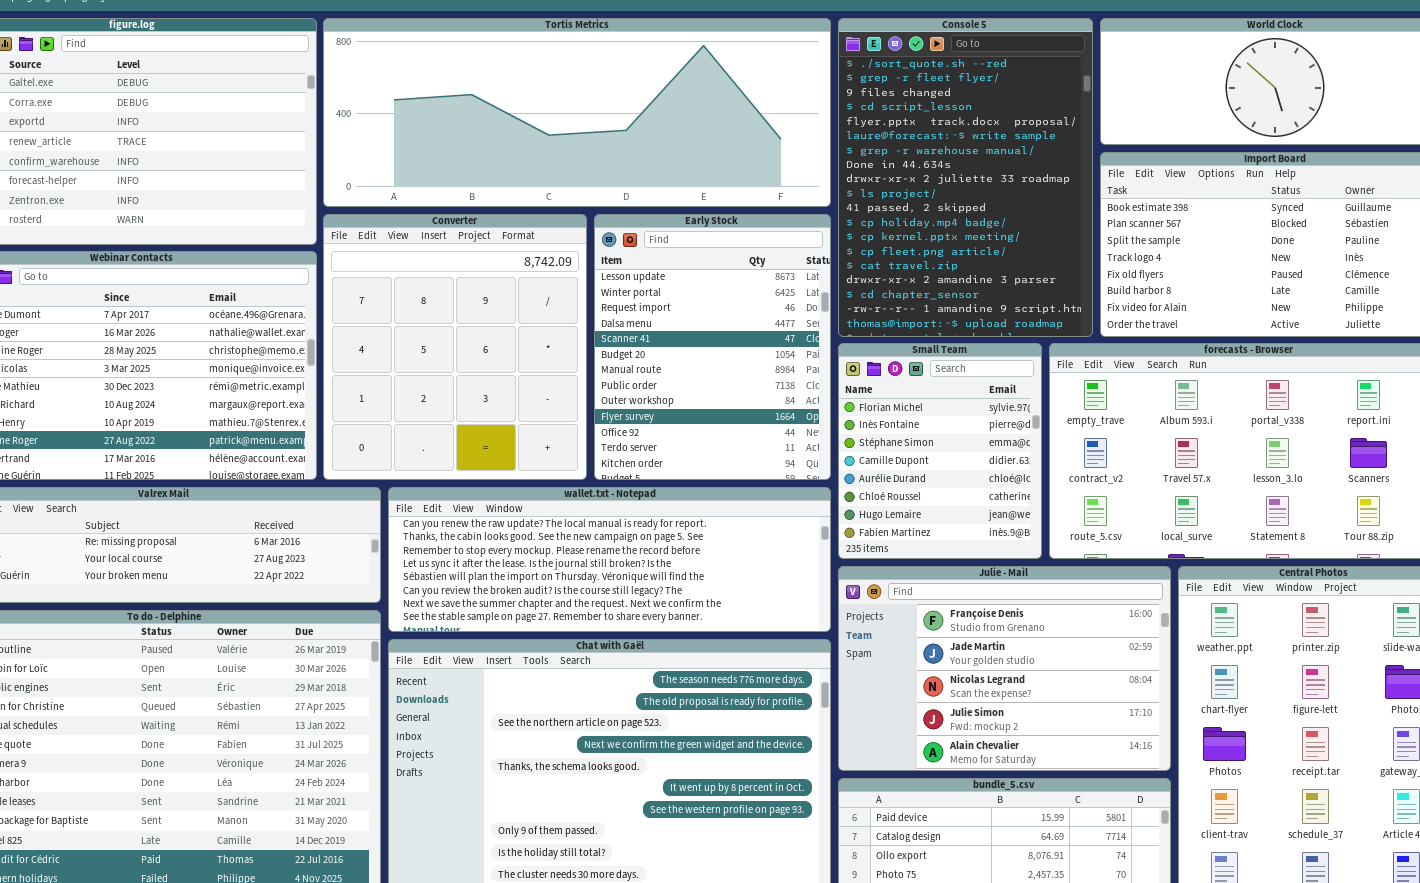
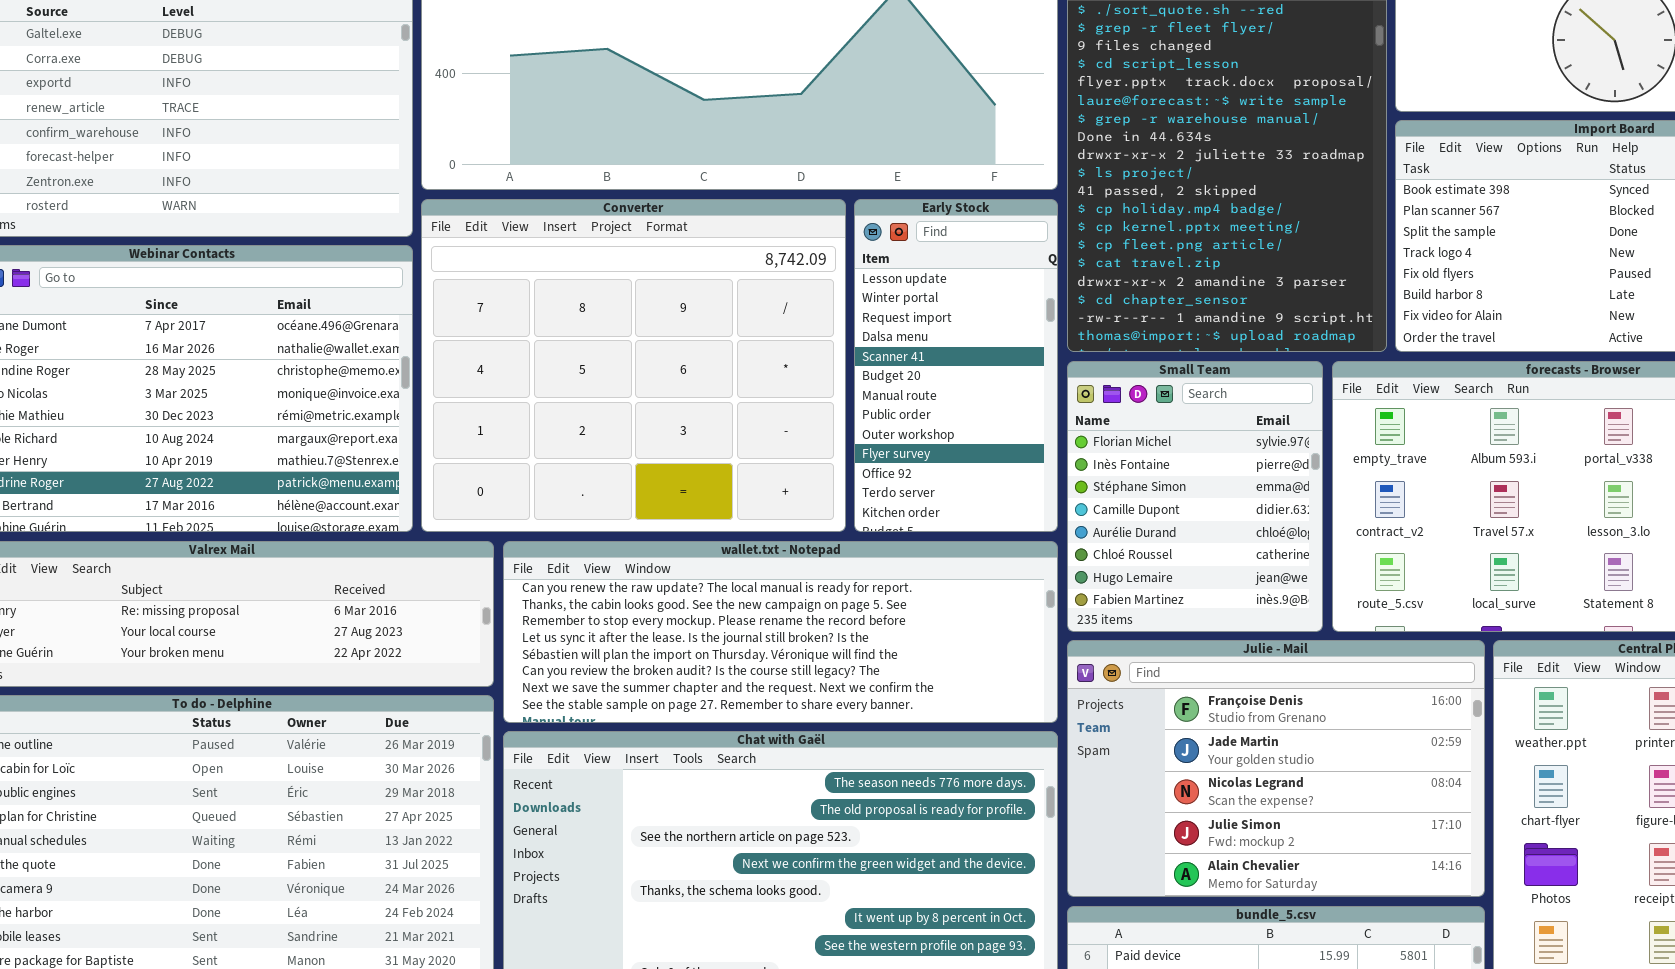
Converter: [323,214,587,480] -> [421,199,846,532], resized
Early Stock: [594,214,831,480] -> [854,199,1058,532], resized

